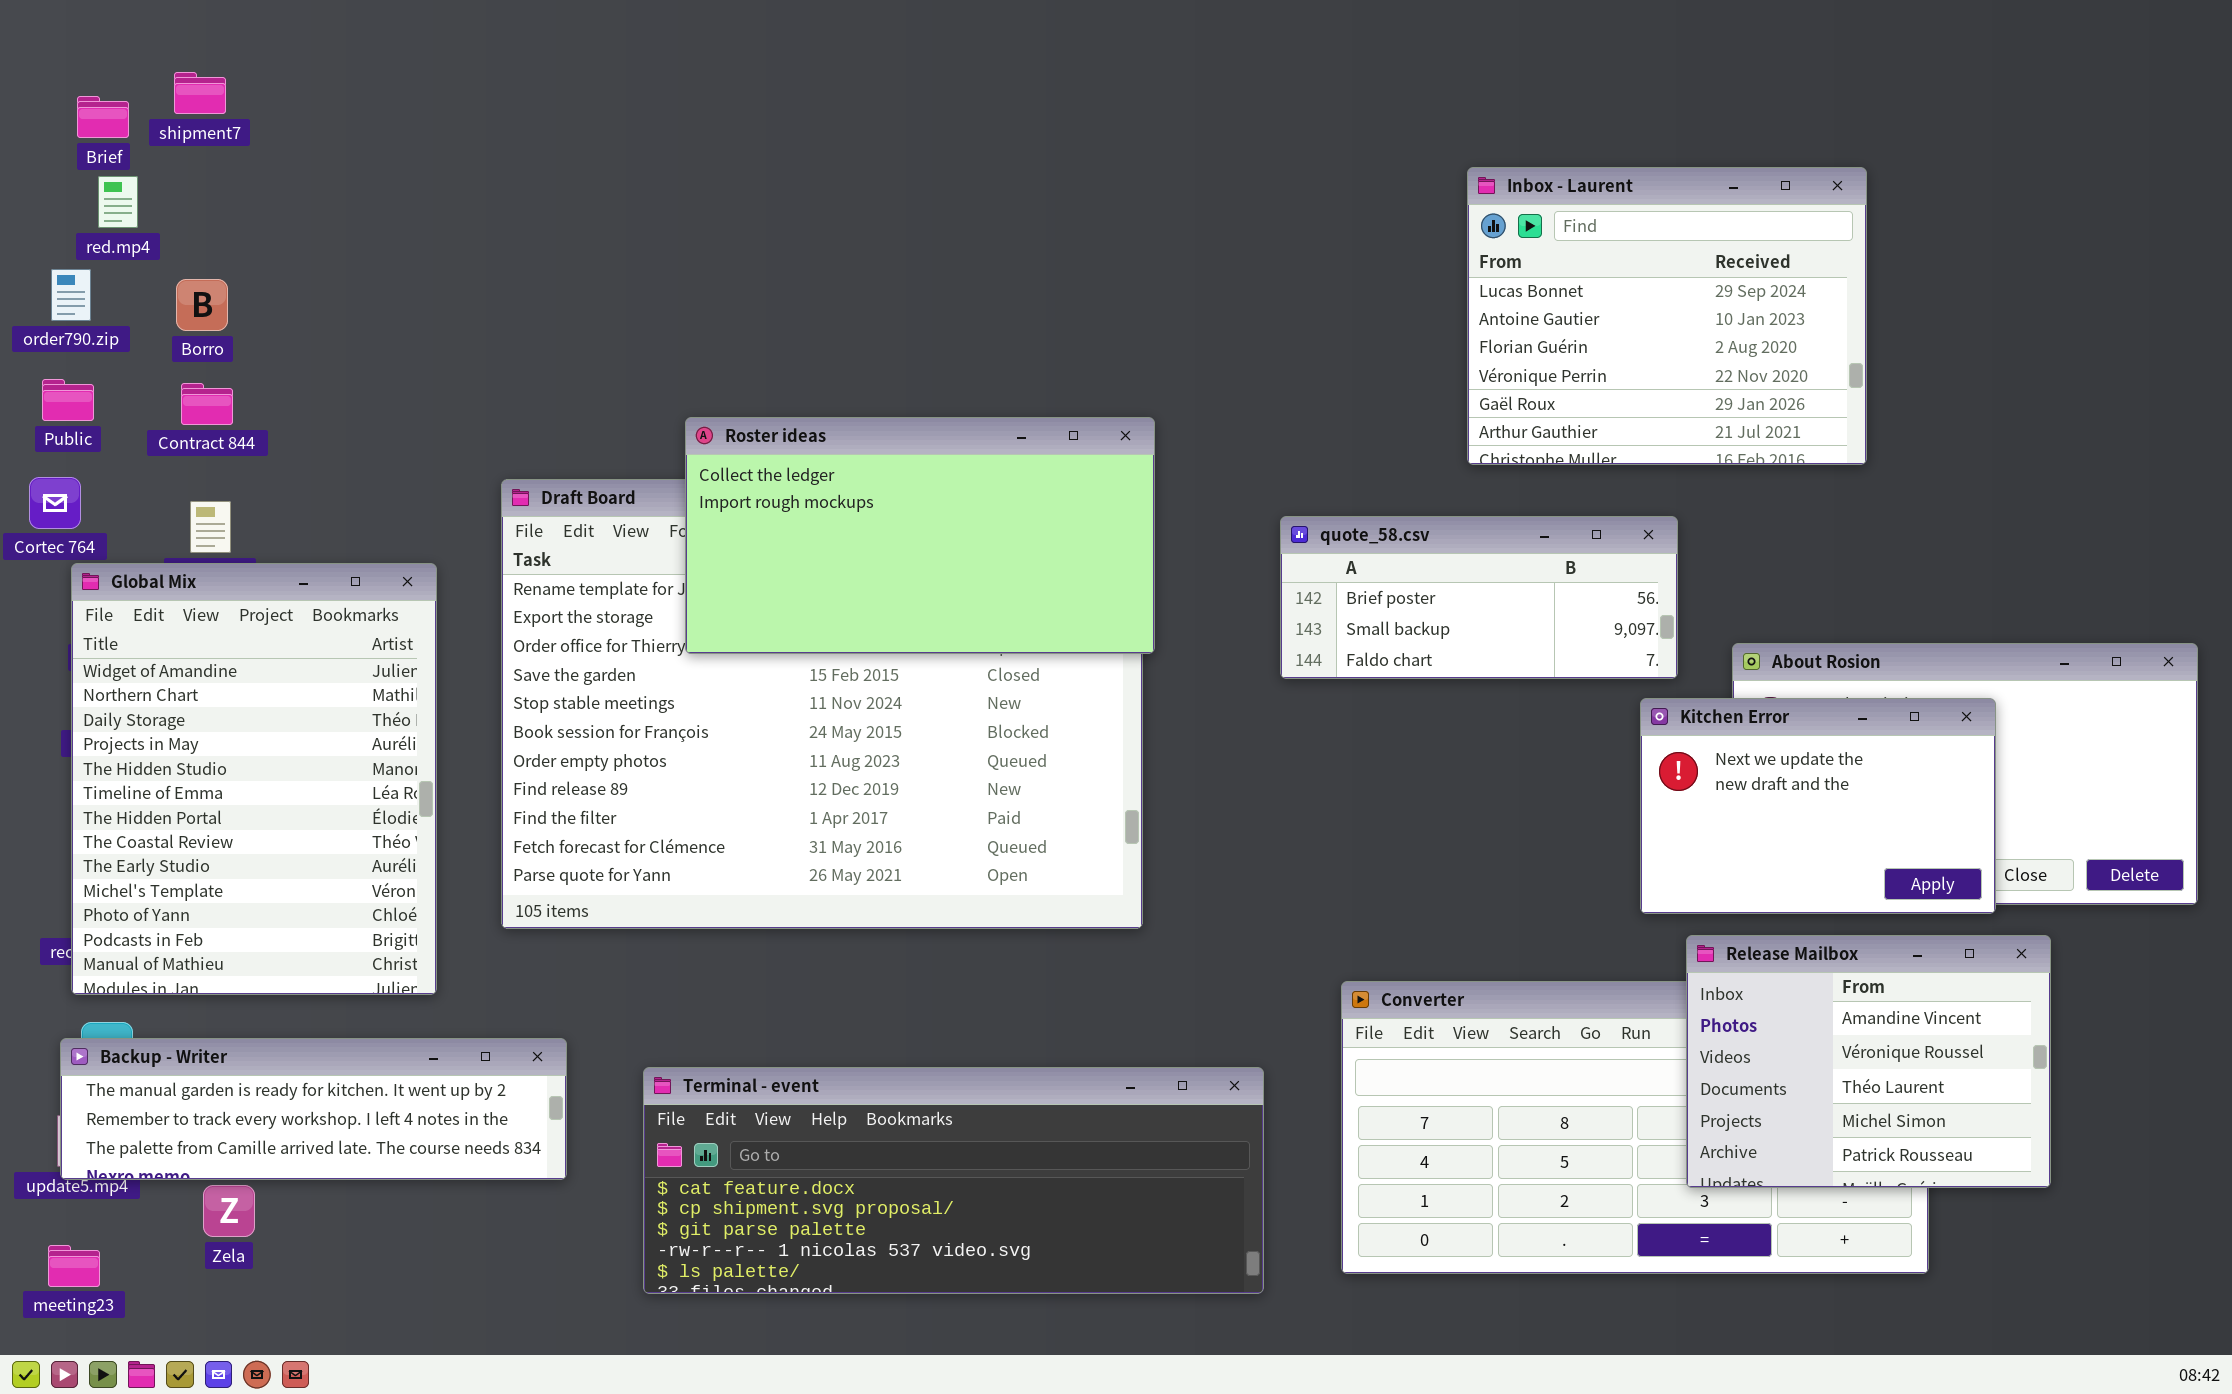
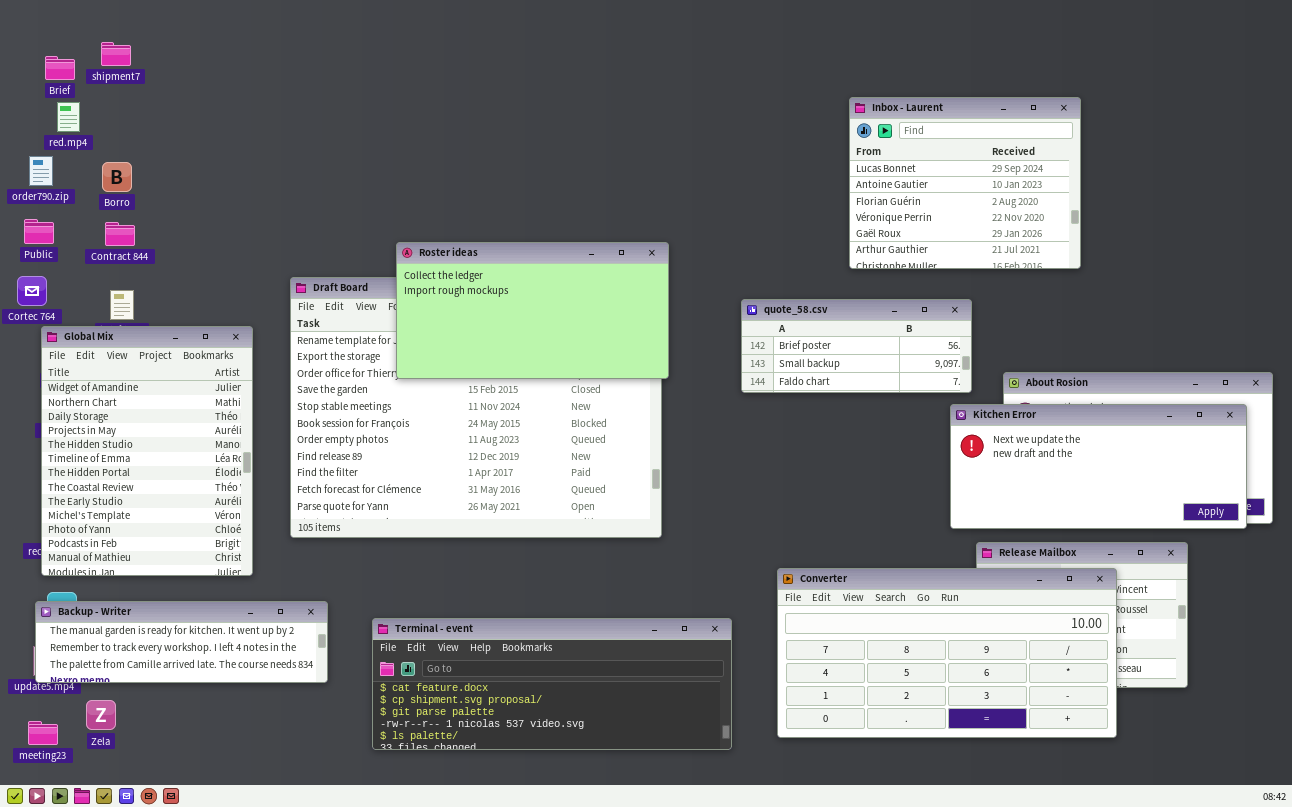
Kitchen Error: [1640,698,1996,914] -> [950,404,1247,529], resized
Converter: [1341,981,1929,1274] -> [777,568,1117,738], raised
Zela: [203,1185,255,1237] -> [86,700,116,730], moved

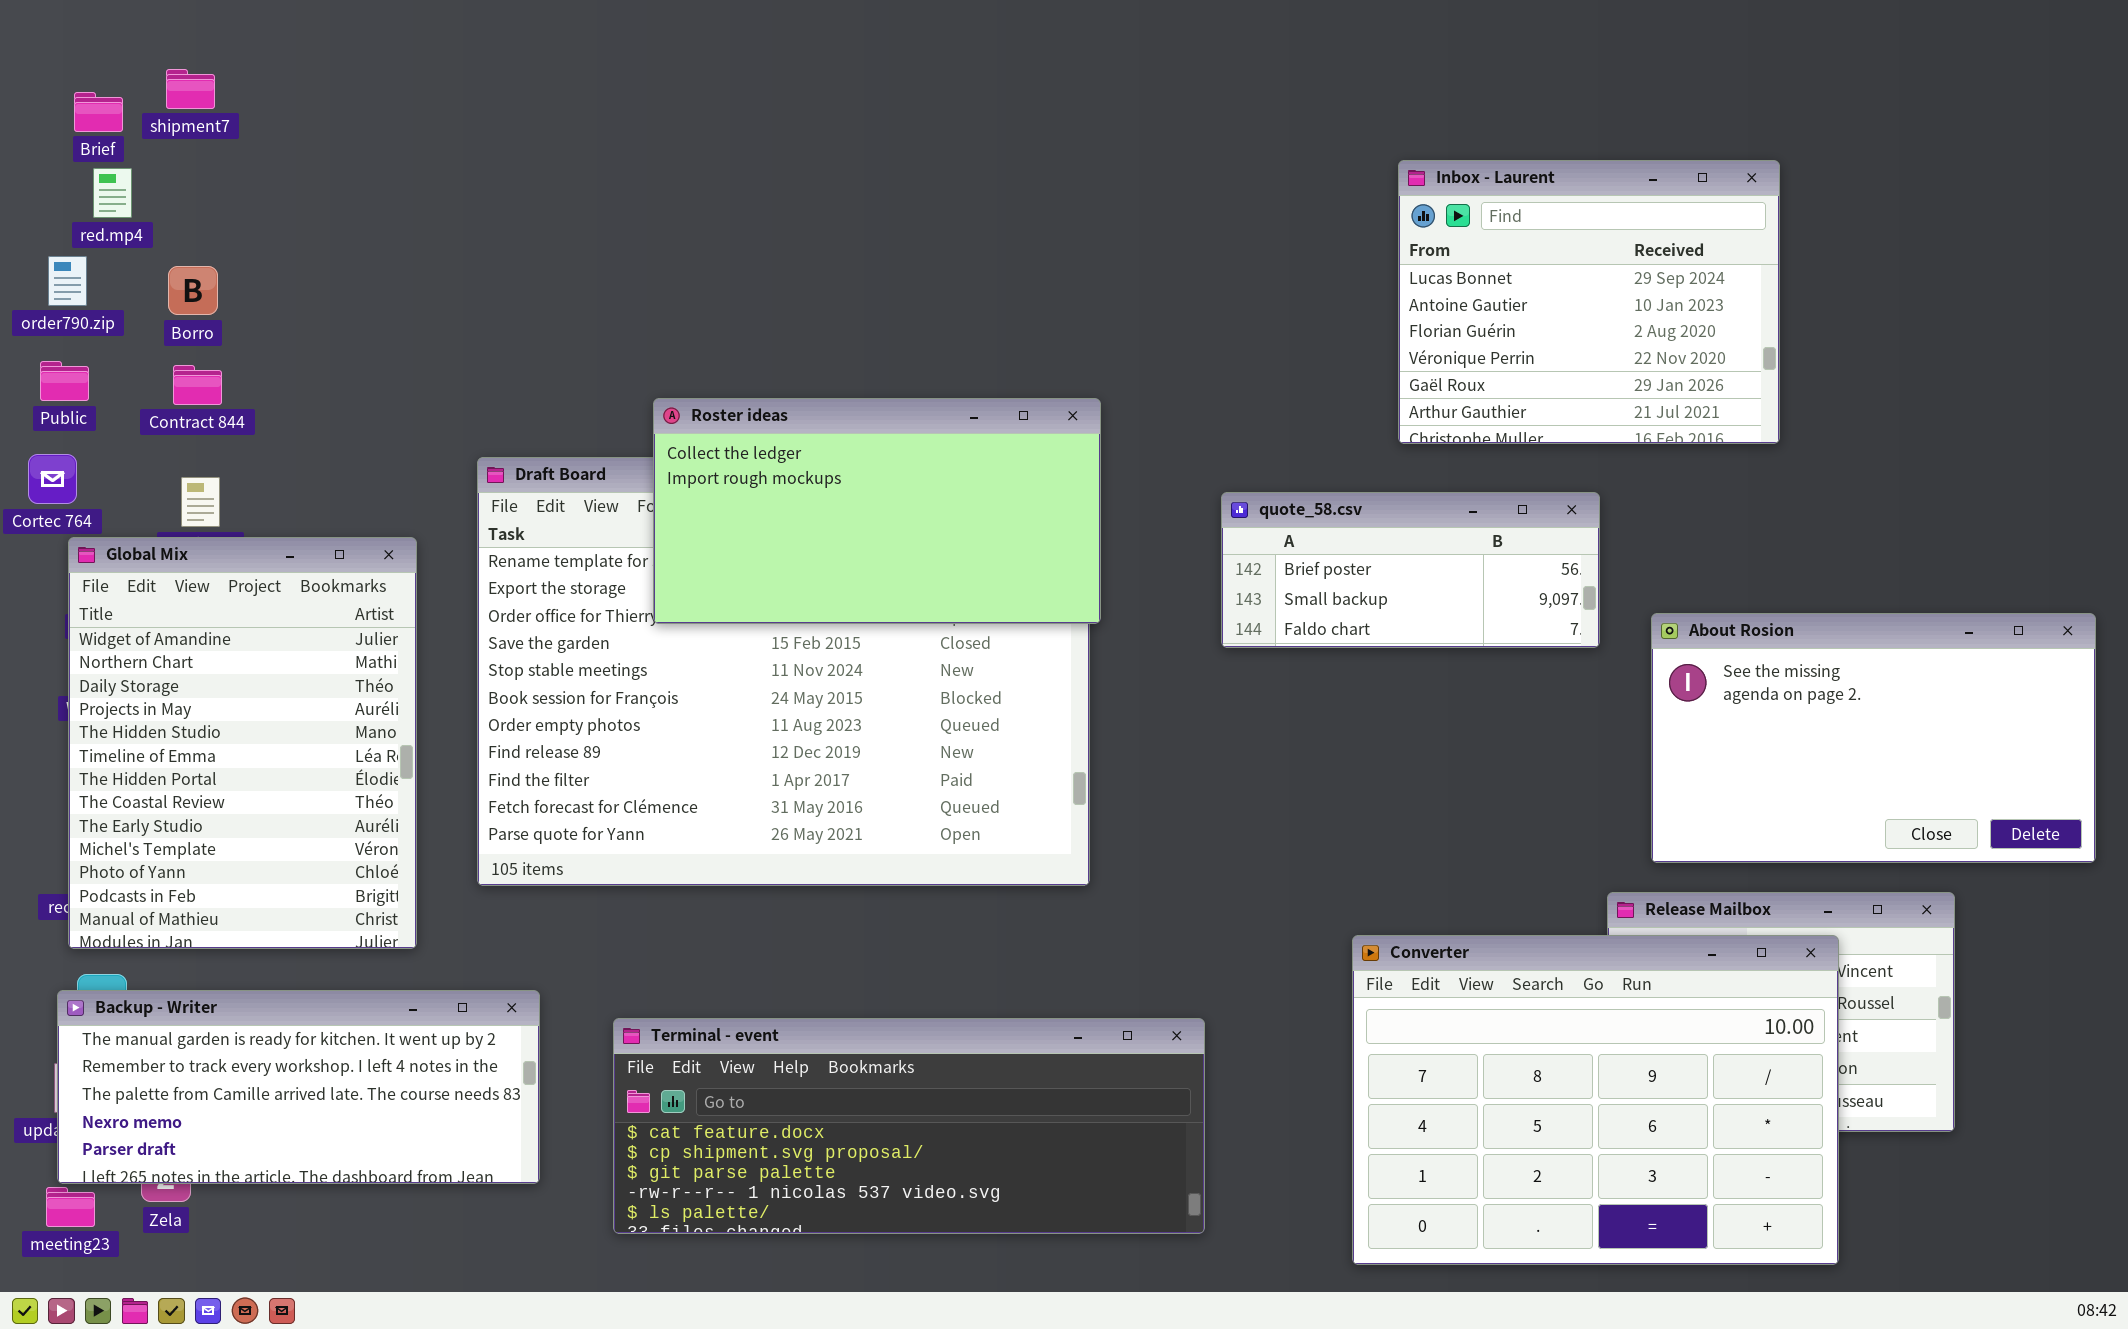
Kitchen Error: [950,404,1247,529] -> none, closed
Converter: [777,568,1117,738] -> [1352,935,1839,1265], resized
Backup - Writer: [35,601,328,683] -> [57,990,540,1184], resized

